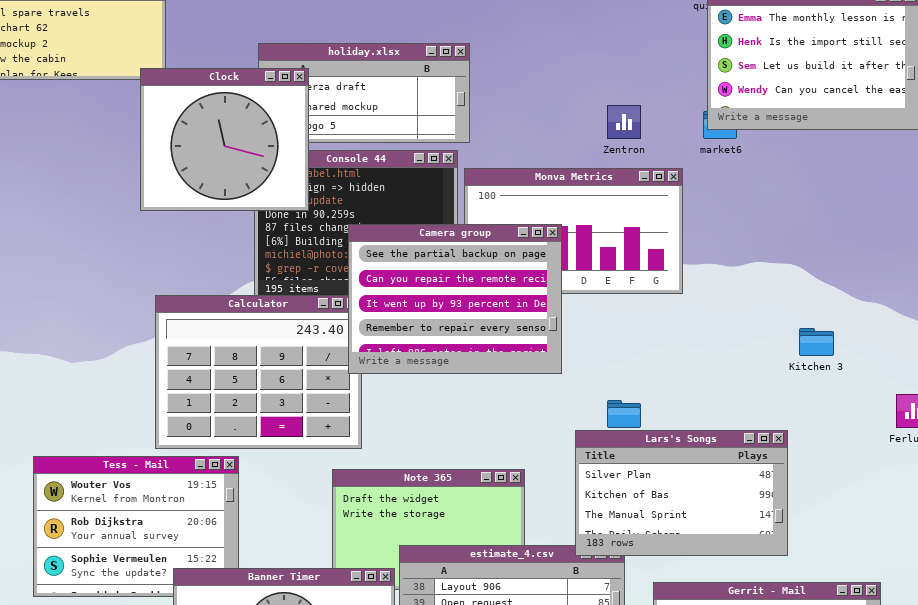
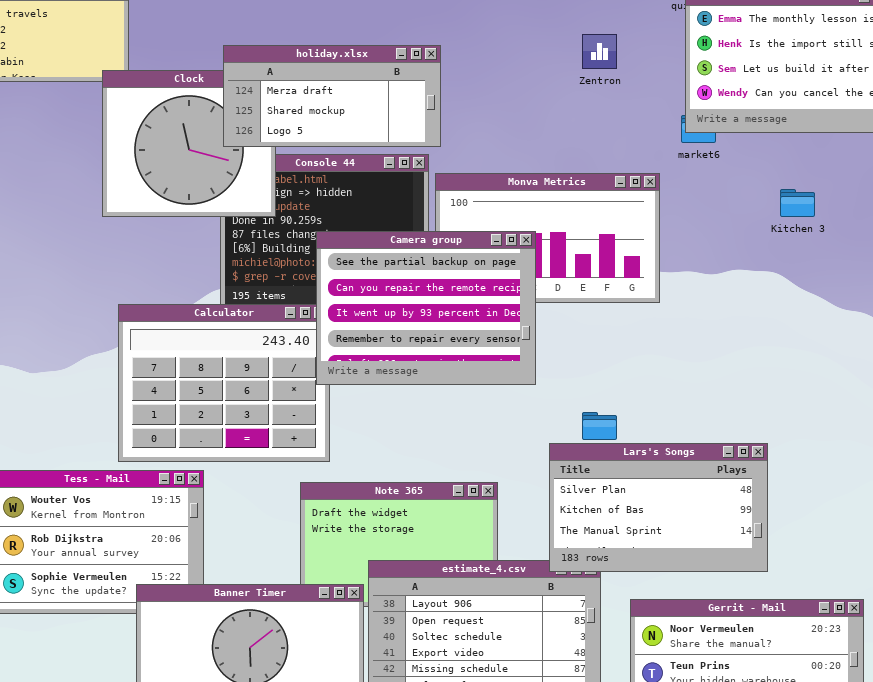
holiday.xlsx: [258,43,470,143] -> [223,45,441,147], raised
Zentron: [607,105,641,139] -> [582,34,617,69], moved
Kitchen 3: [799,328,834,356] -> [780,189,815,217], moved

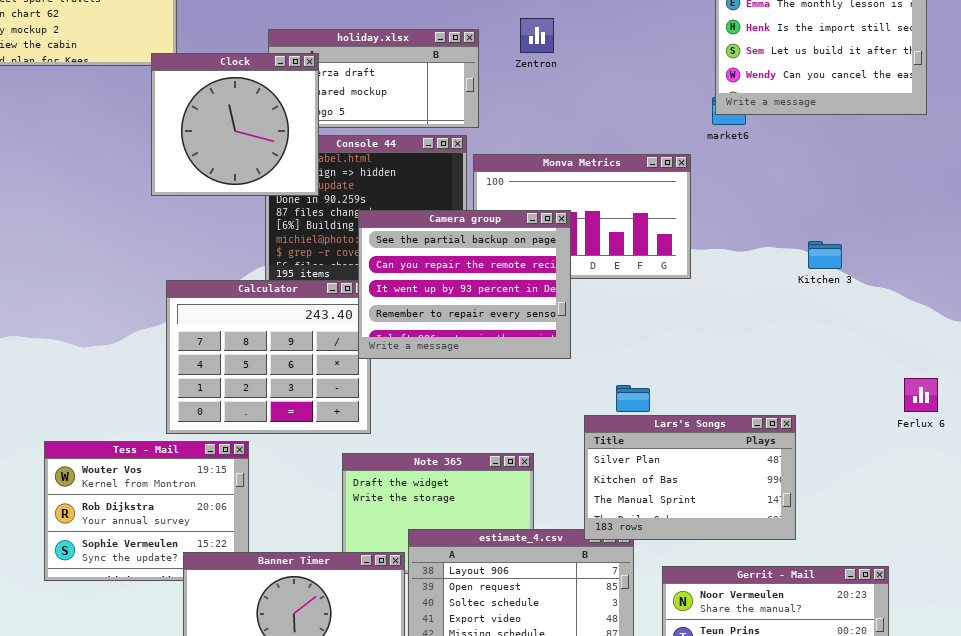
Zentron: [582,34,617,69] -> [520,18,554,53], moved
Clock: [102,70,276,217] -> [151,53,319,196], raised
Kitchen 3: [780,189,815,217] -> [808,241,842,269], moved

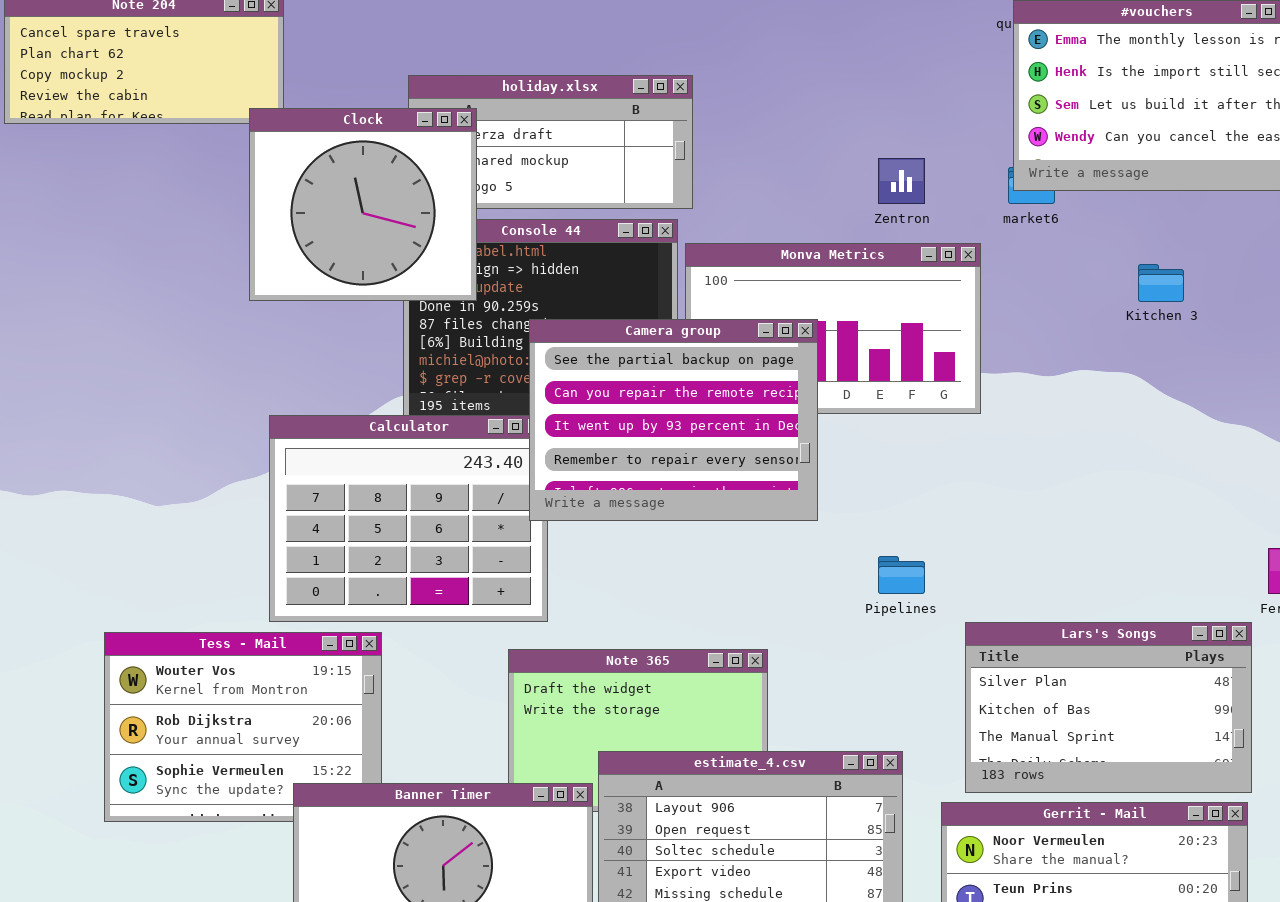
Zentron: [520,18,554,53] -> [878,158,925,204], moved
Kitchen 3: [808,241,842,269] -> [1138,264,1184,302], moved
Lars's Songs: [584,415,796,540] -> [965,622,1252,793], moved

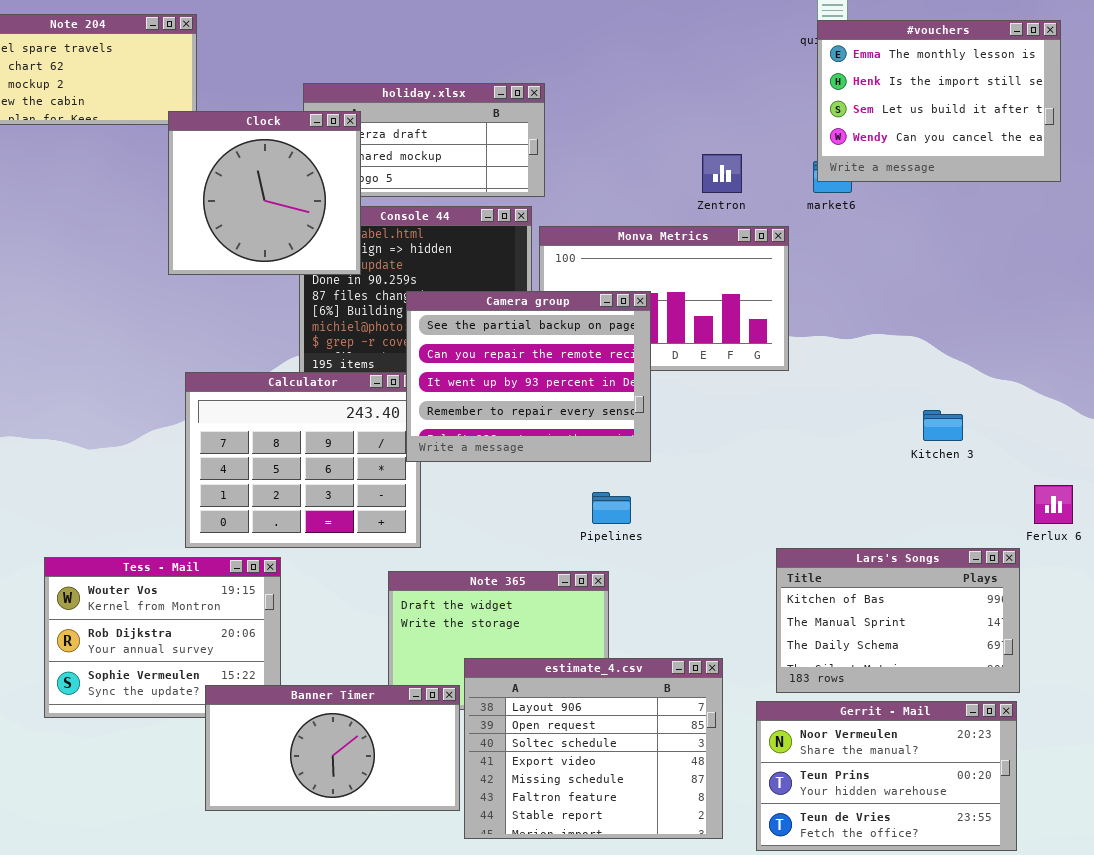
Kitchen 3: [1138,264,1184,302] -> [923,410,963,441], moved
Pipelines: [878,556,925,594] -> [592,492,631,524], moved
Lars's Songs: [965,622,1252,793] -> [776,548,1020,693], scrolled down 1 row

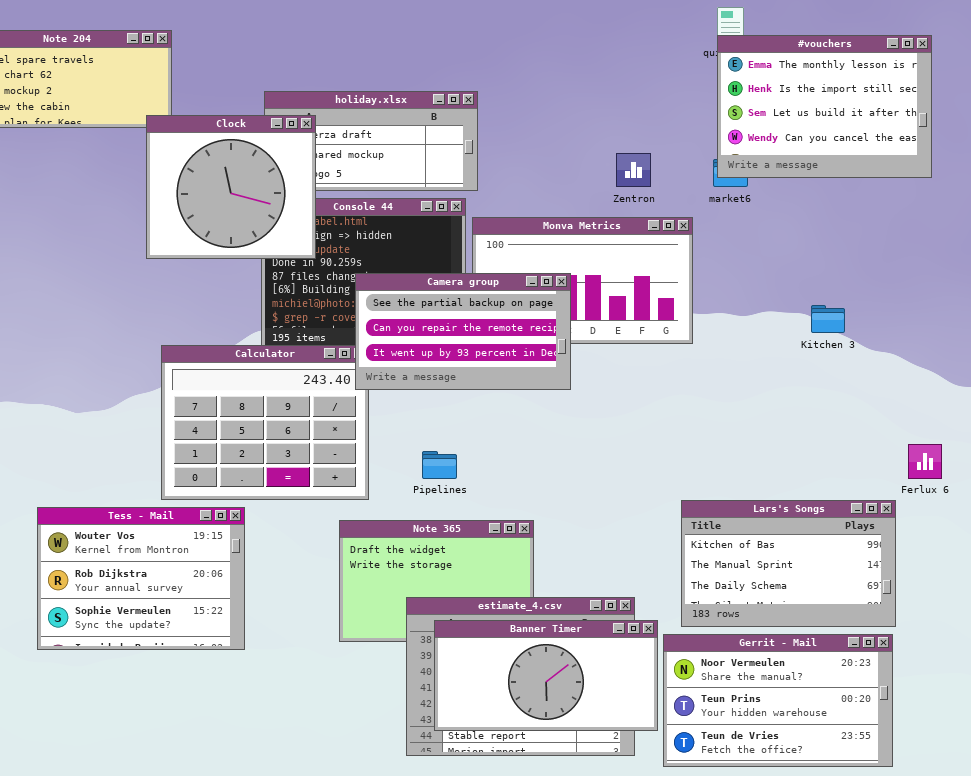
Camera group: [406,291,651,462] -> [355,273,571,390], resized
Kitchen 3: [923,410,963,441] -> [811,305,845,333], moved
Pipelines: [592,492,631,524] -> [422,451,457,479], moved
Banner Timer: [205,685,460,811] -> [434,620,658,731], moved

